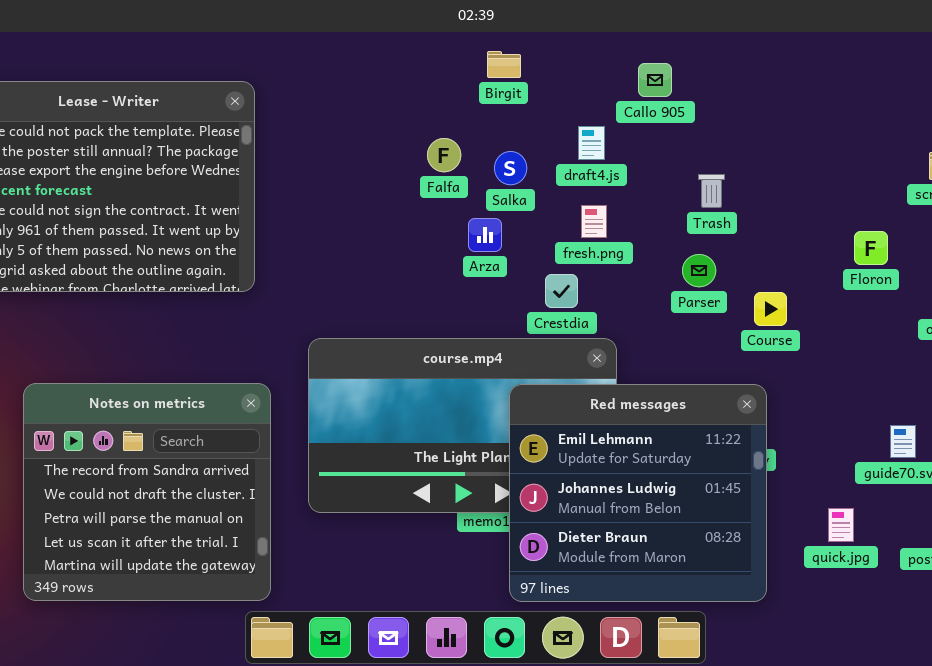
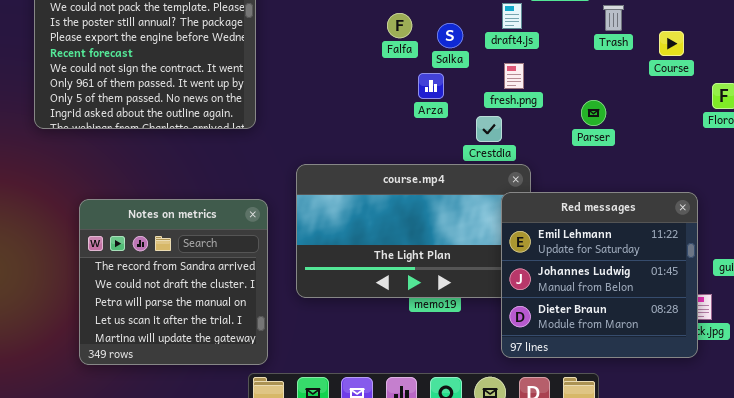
Trash: [698,174,725,208] -> [603,5,624,31], moved
Course: [754,292,787,326] -> [659,31,684,56], moved
Red messages: [509,384,767,602] -> [501,192,698,358], moved

